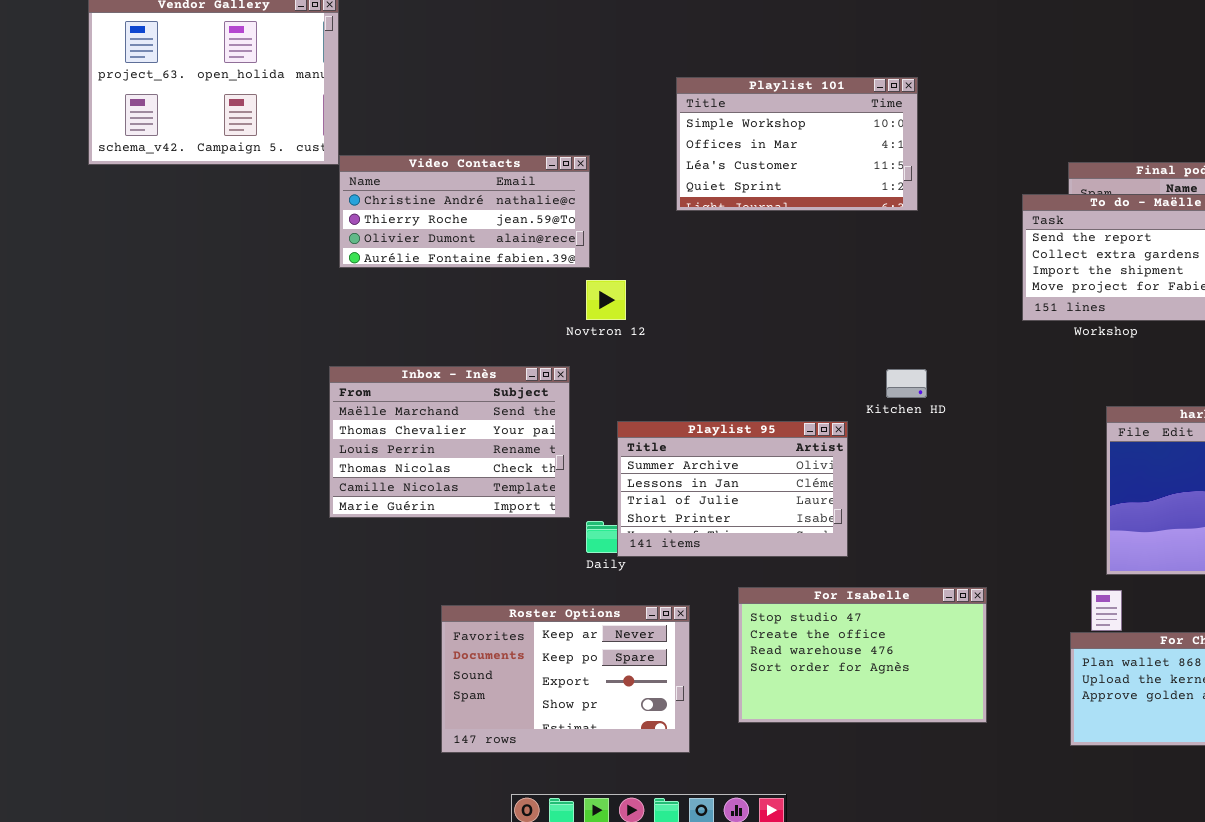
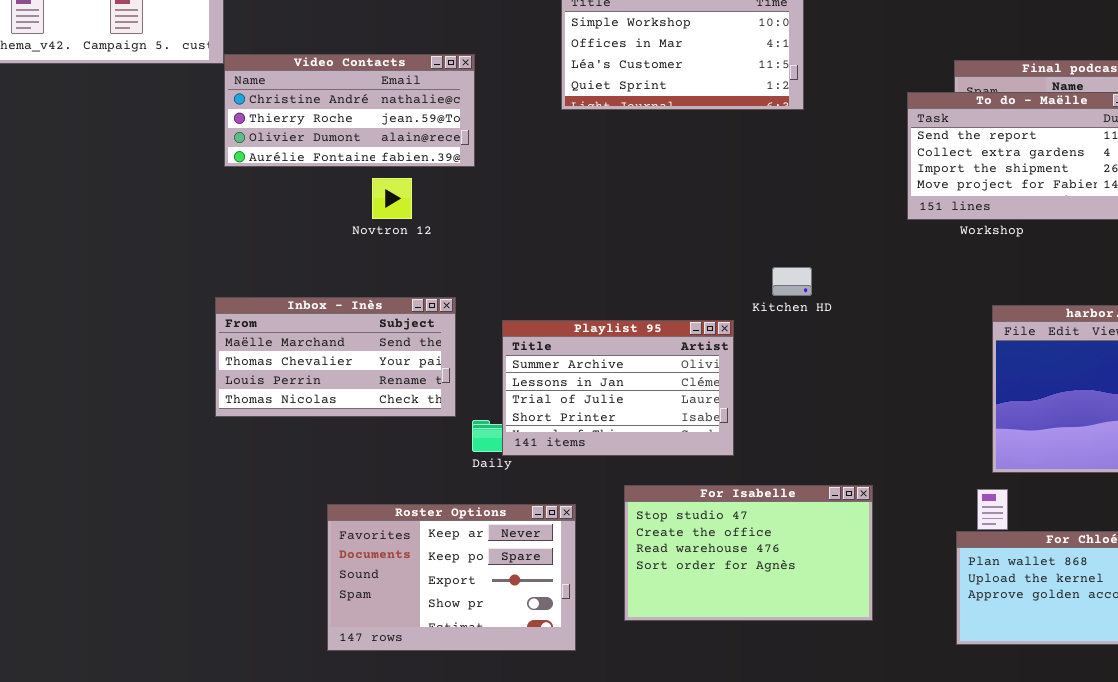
Novtron 12: [586,280,626,320] -> [372,178,412,219], moved
Inbox - Inès: [329,366,570,518] -> [215,297,456,417], resized

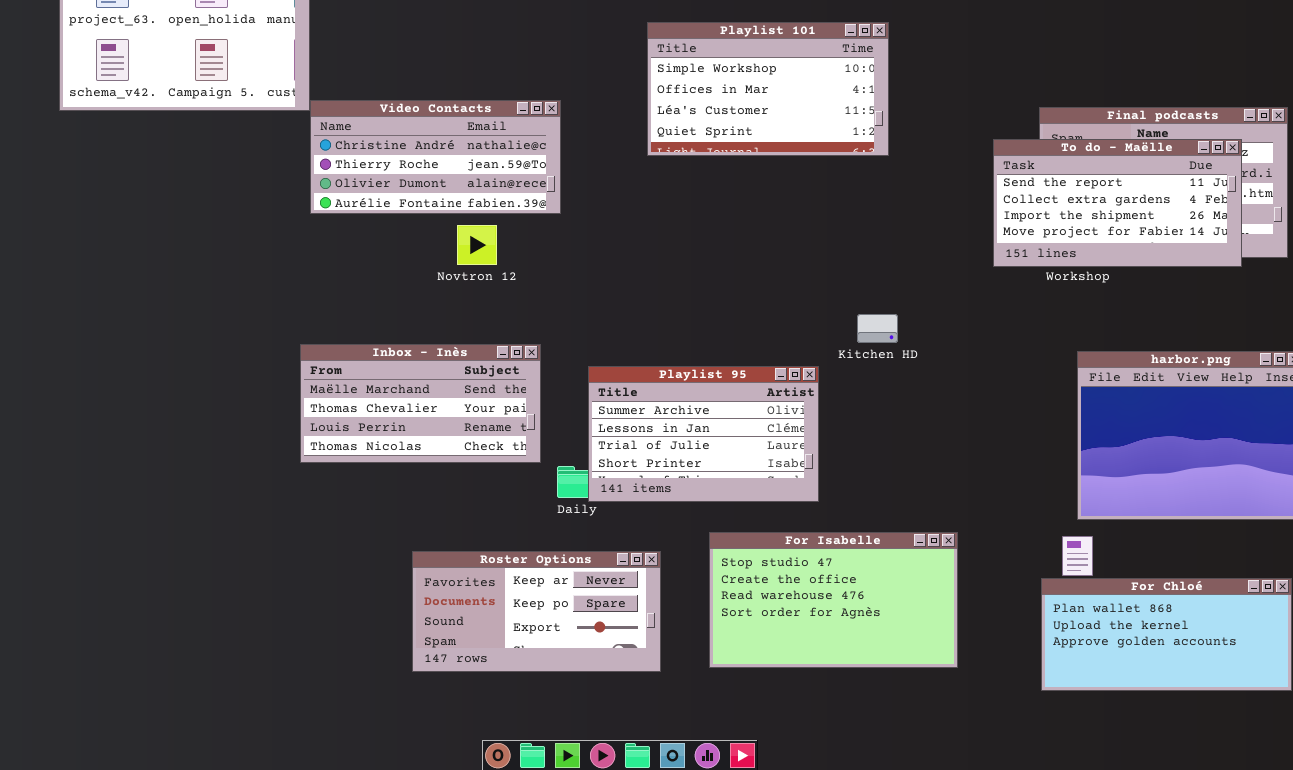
Roster Options: [327,504,576,651] -> [412,551,661,672], resized

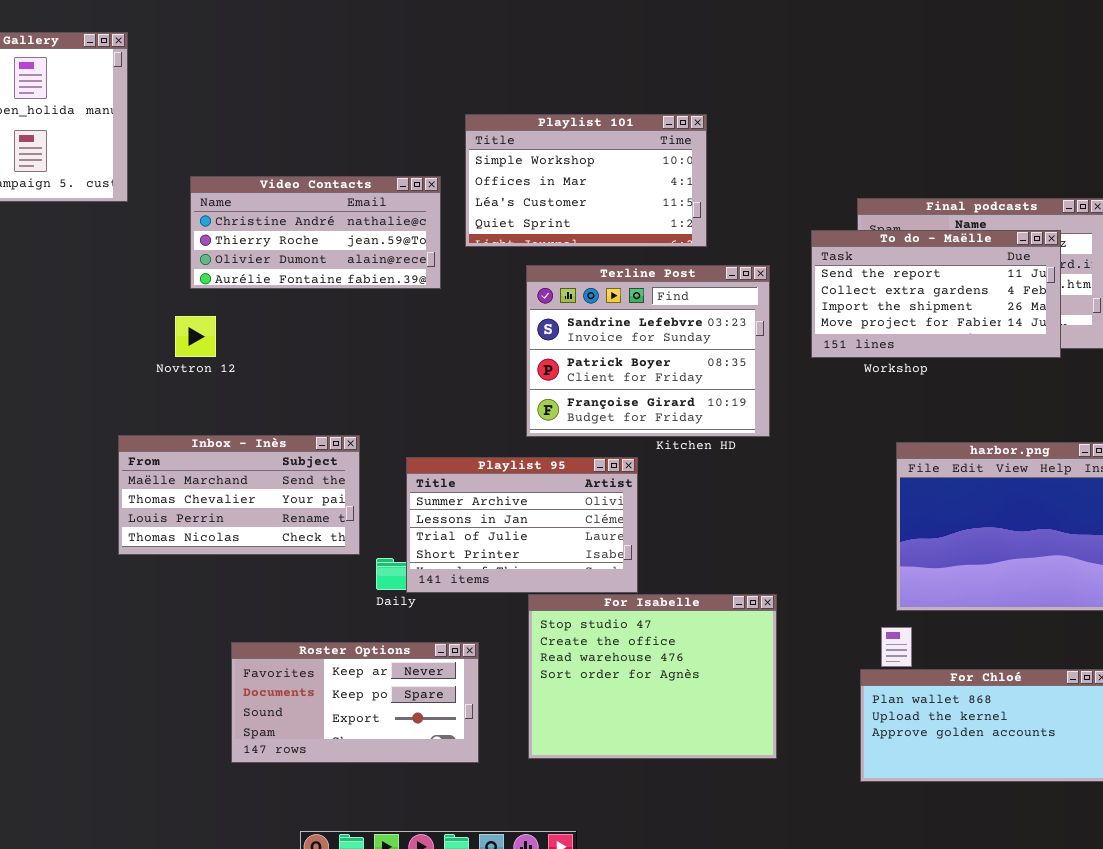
Video Contacts: [310,100,561,214] -> [190,176,441,289], moved
Terline Post: none -> [526,265,770,437], opened
Novtron 12: [457,225,497,265] -> [175,316,216,357], moved
For Isabelle: [709,532,958,668] -> [528,594,777,759], resized

